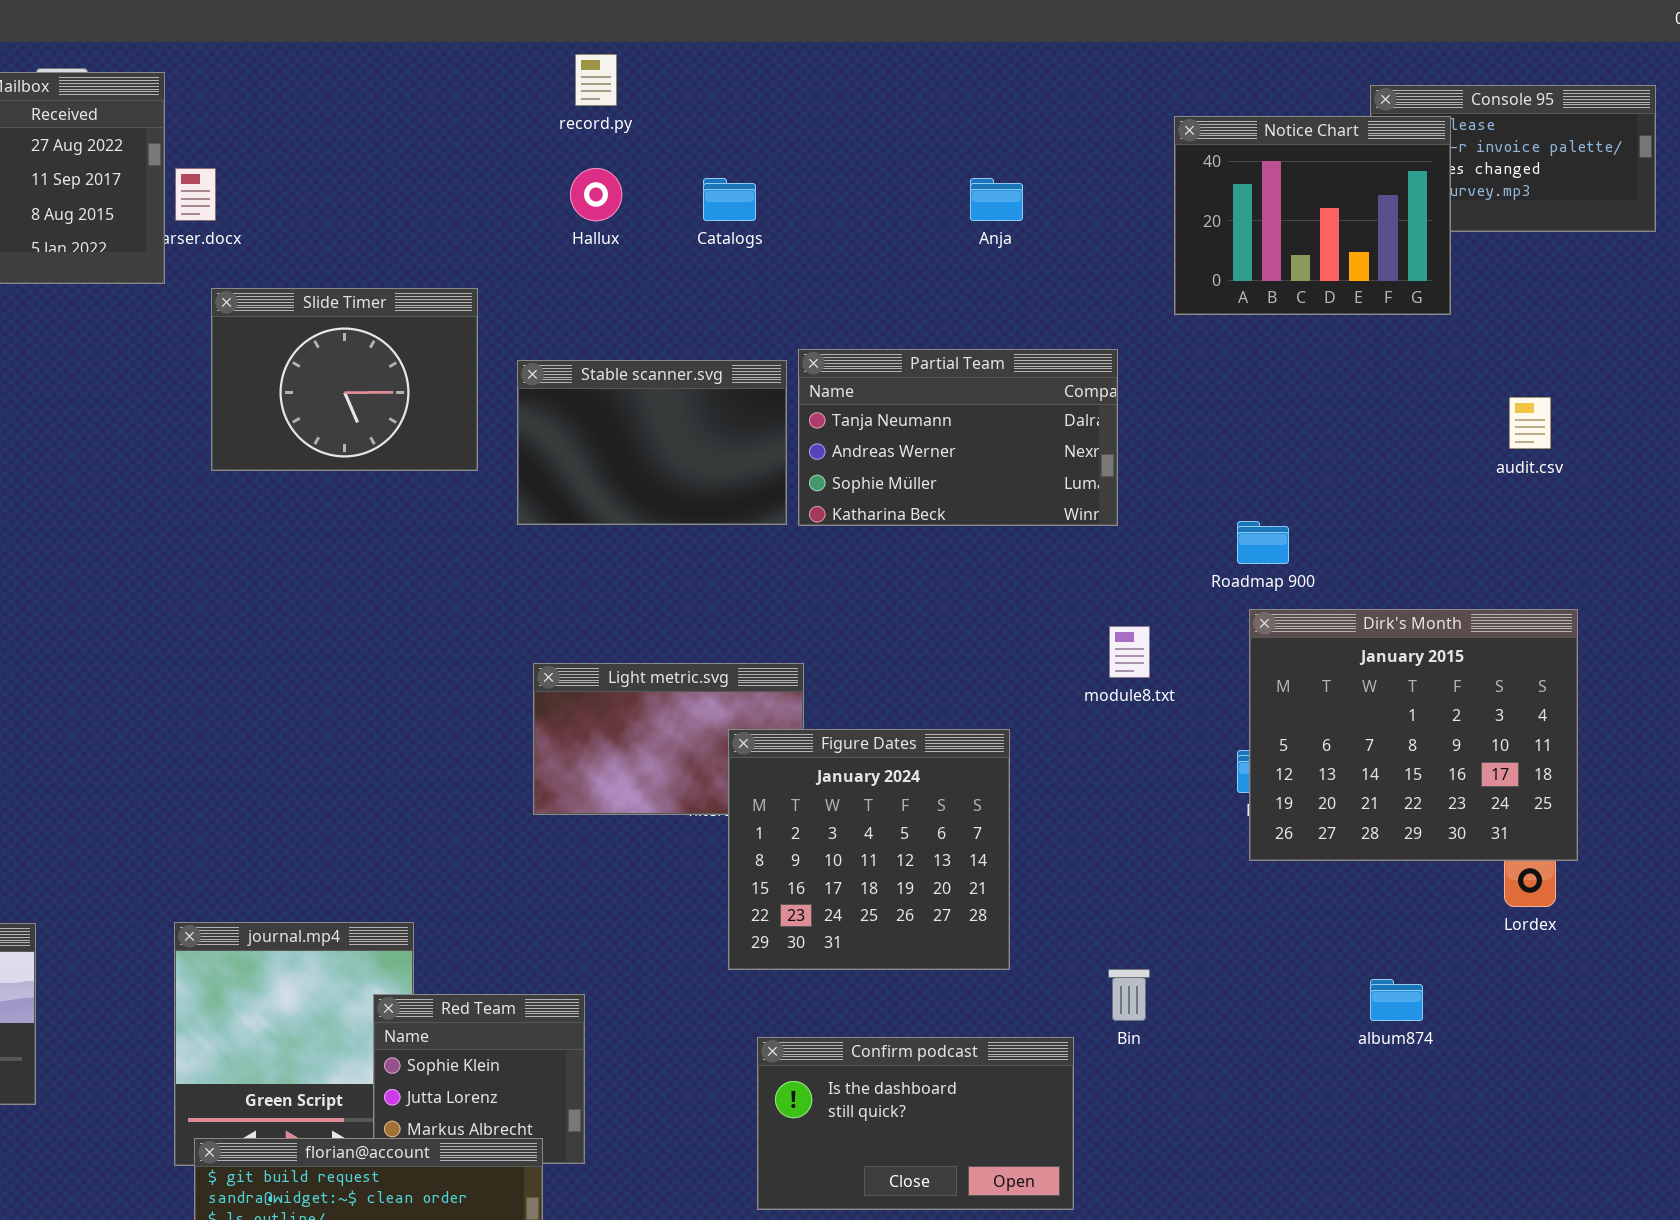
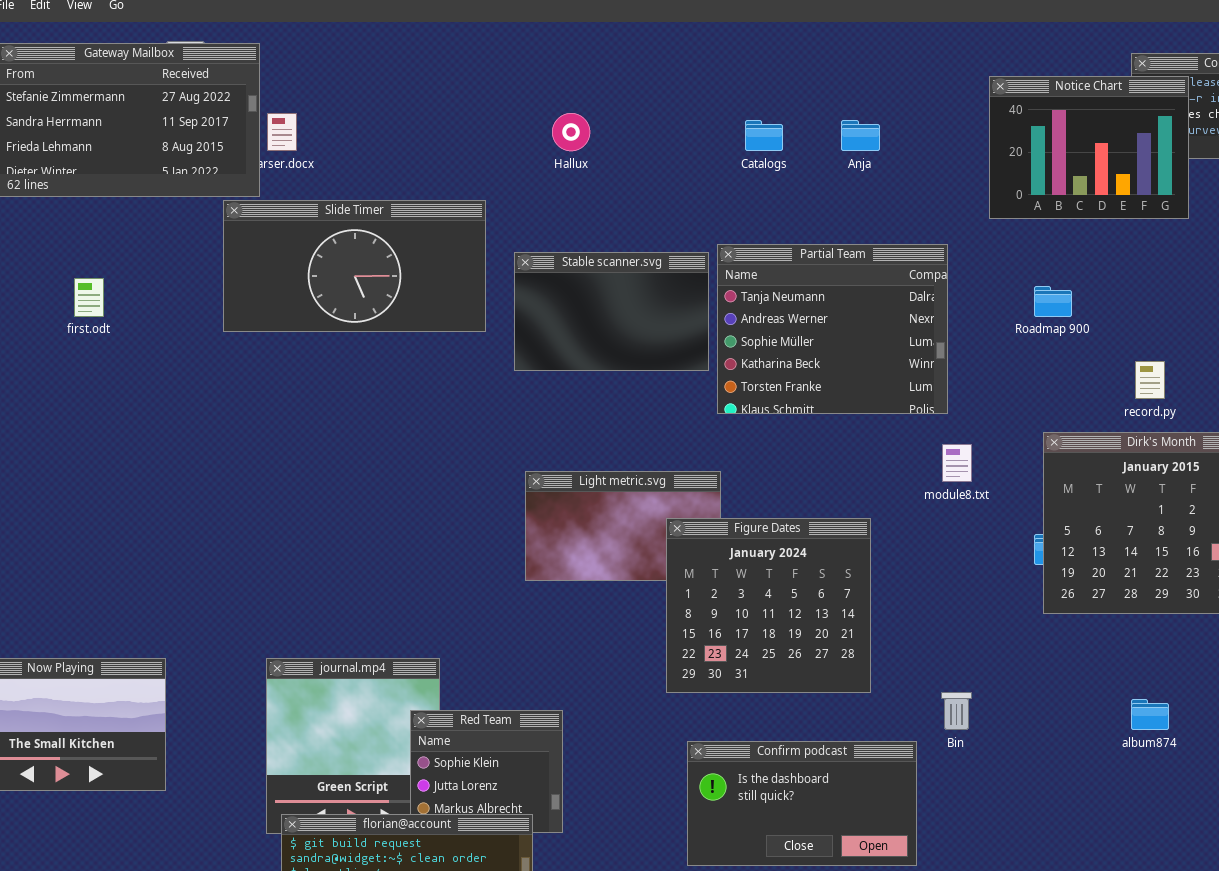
record.py: [575,54,617,106] -> [1135,361,1165,399], moved
Catalogs: [703,178,756,221] -> [745,120,783,151], moved
Slide Timer: [211,288,478,471] -> [223,200,486,332], resized
Partial Team: [798,349,1118,526] -> [717,244,948,414], resized
Roadmap 900: [1237,521,1289,564] -> [1034,286,1072,317], moved

